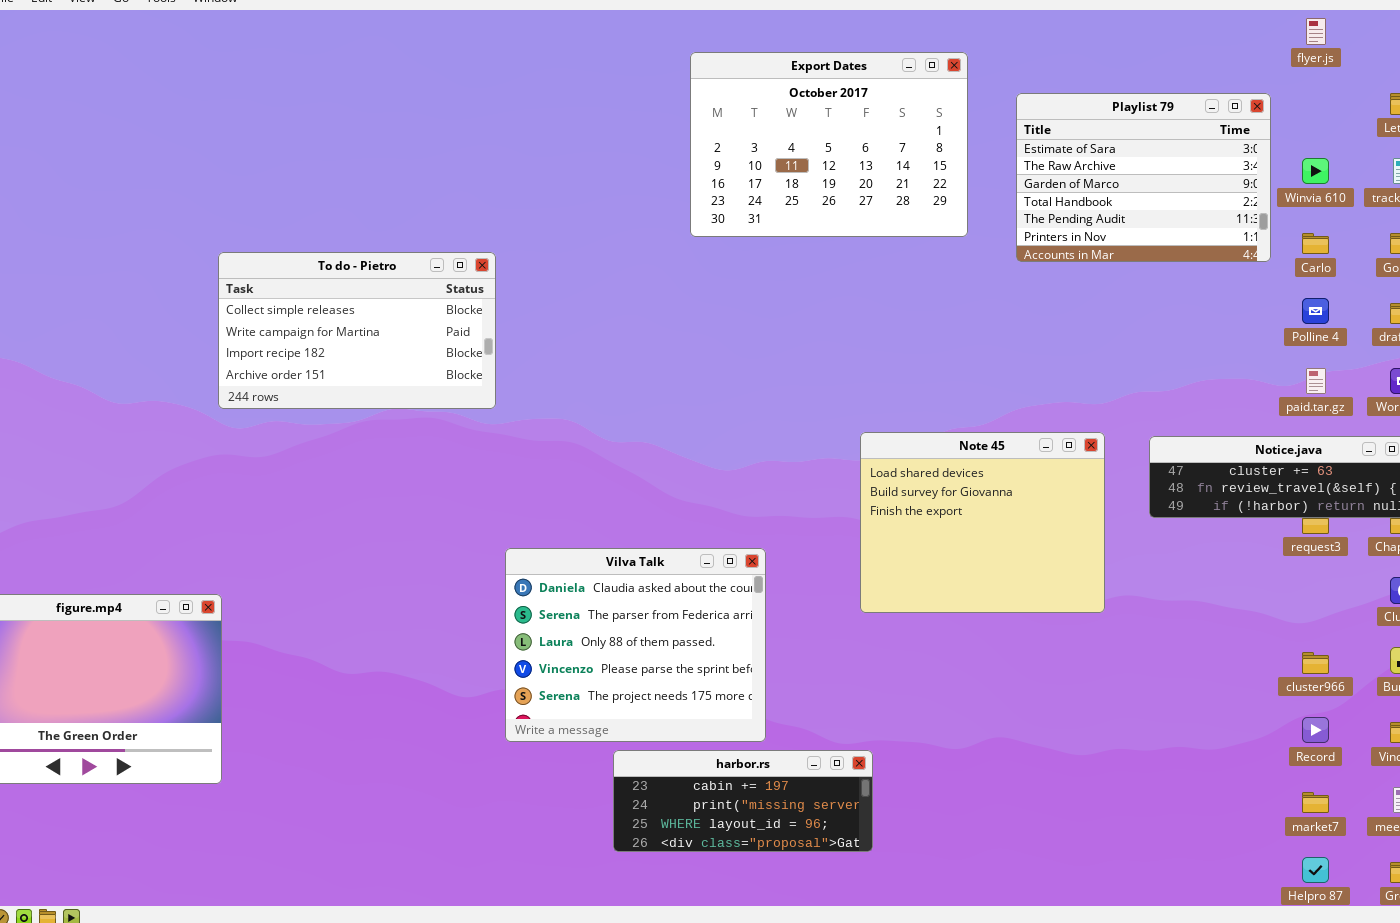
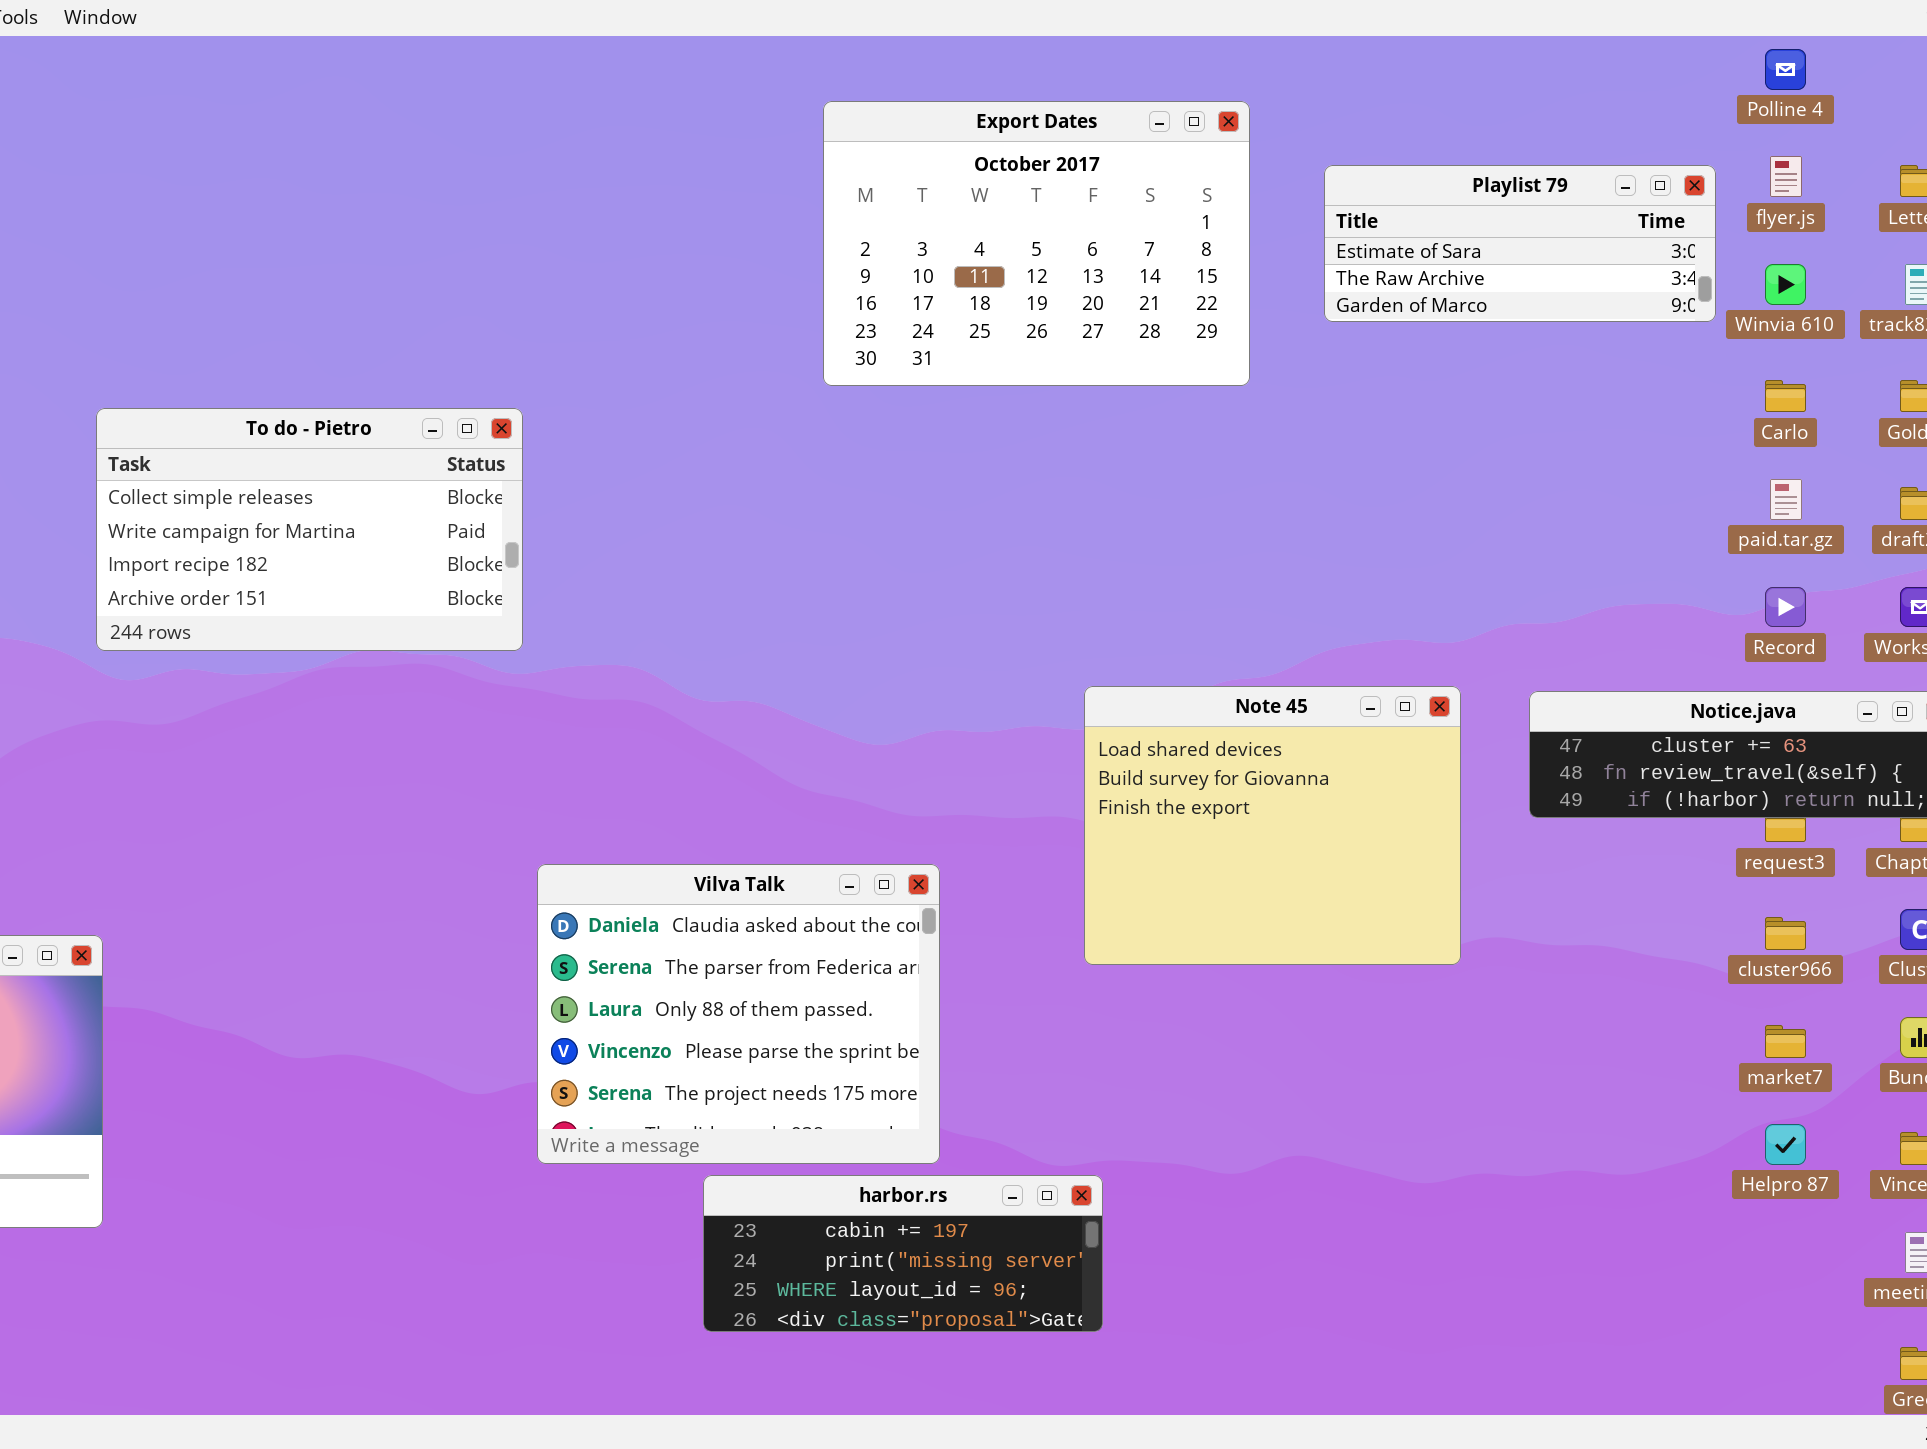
flyer.js: [1306,18,1326,45] -> [1770,156,1802,197], moved
Playlist 79: [1016,93,1271,262] -> [1324,165,1716,322], resized
Polline 4: [1302,298,1329,324] -> [1765,49,1806,90], moved
paid.tar.gz: [1306,368,1326,394] -> [1770,479,1802,520], moved
cluster966: [1302,652,1329,674] -> [1765,917,1806,950], moved
Record: [1302,717,1329,743] -> [1765,587,1806,627], moved
market7: [1302,792,1329,813] -> [1765,1025,1806,1058], moved
Helpro 87: [1302,857,1329,883] -> [1765,1124,1806,1165], moved

